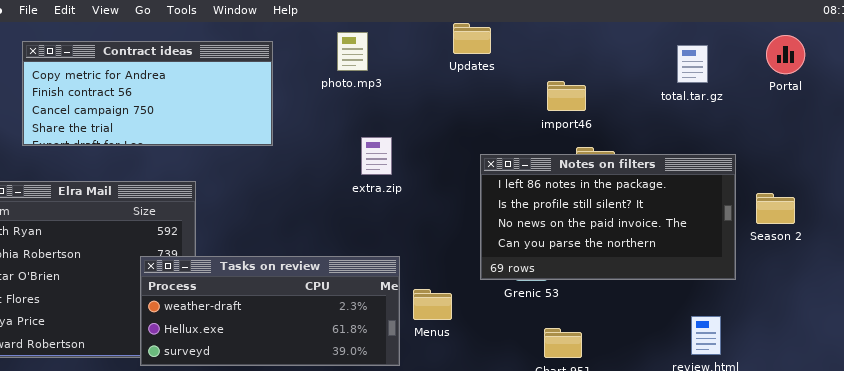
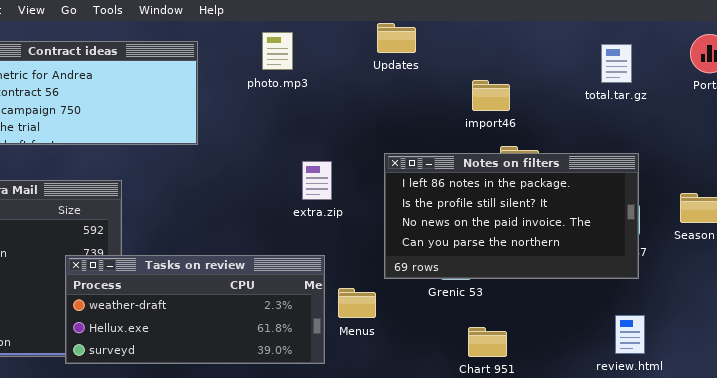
extra.zip: [361,137,392,175] -> [302,161,332,200], moved
Notes on filters: [480,154,736,280] -> [384,153,639,279], moved

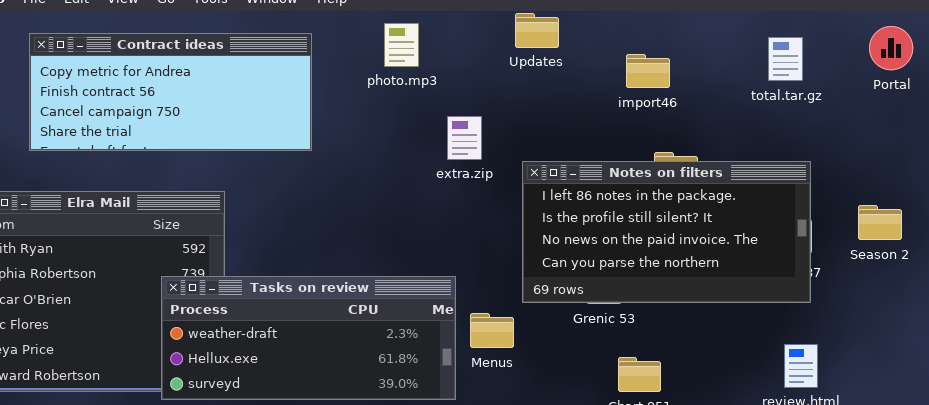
import46: [472,80,510,111] -> [626,54,670,88], moved
extra.zip: [302,161,332,200] -> [447,116,482,160], moved

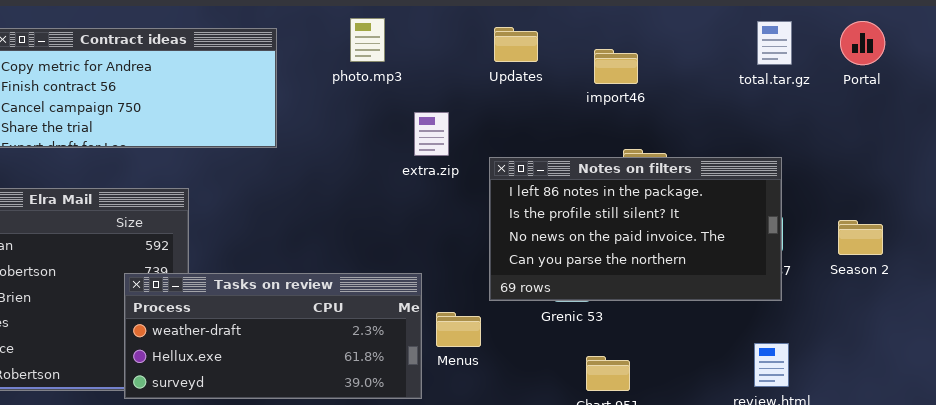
Updates: [515,13,559,48] -> [494,27,538,62], moved
total.tar.gz: [768,37,803,81] -> [757,21,792,65], moved
Season 2: [858,205,902,240] -> [838,220,883,255], moved

